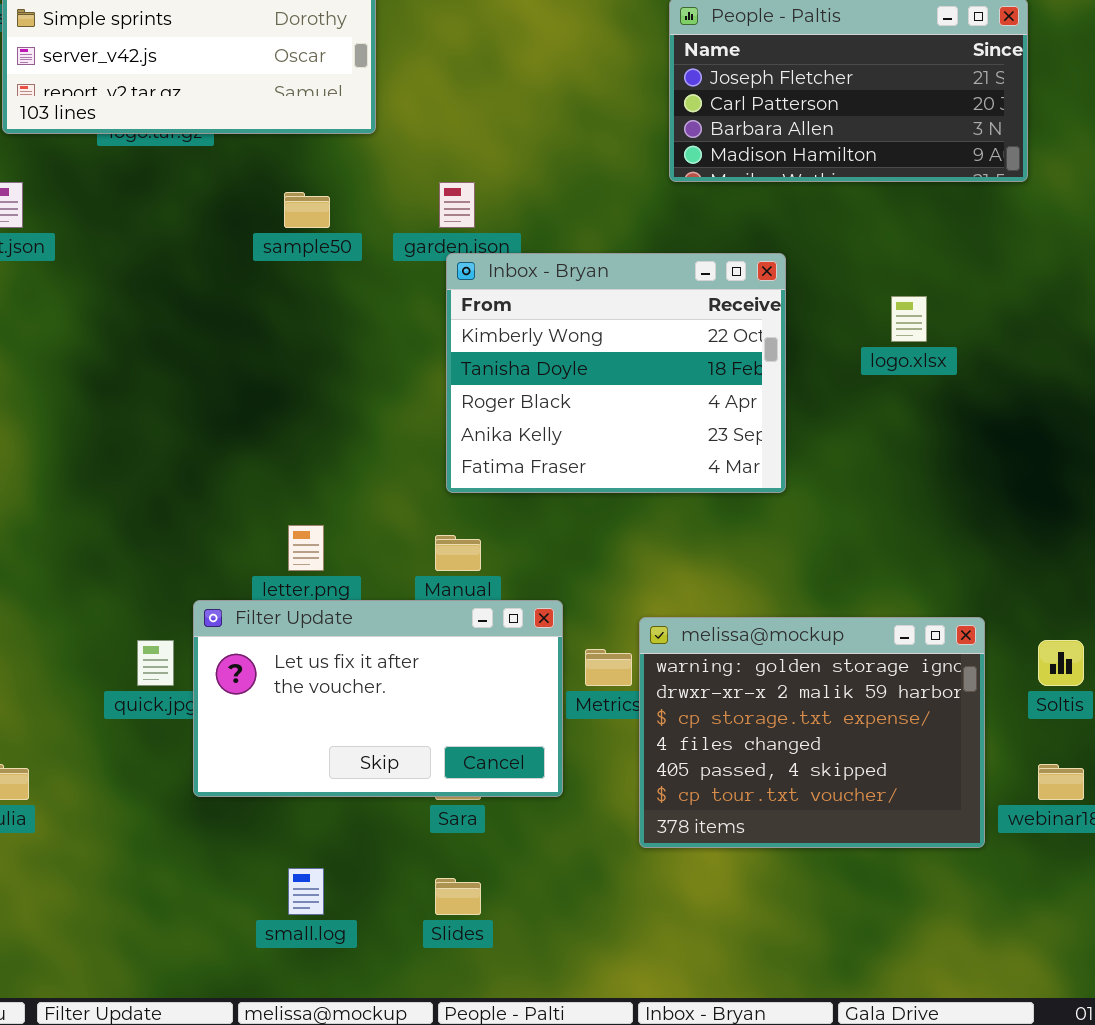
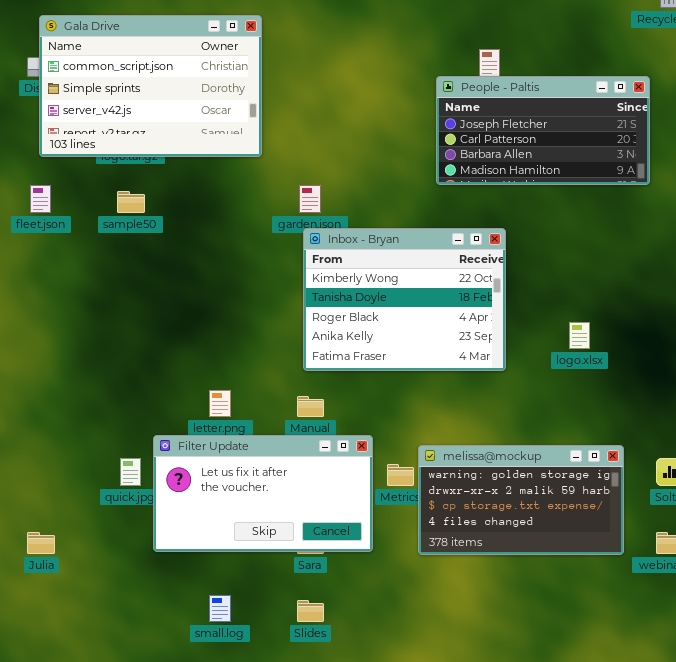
sample50: [284,192,330,228] -> [117,191,145,213], moved
logo.xlsx: [891,296,927,342] -> [569,322,590,349], moved
melissa@mockup: [639,617,985,848] -> [418,445,624,555], resized

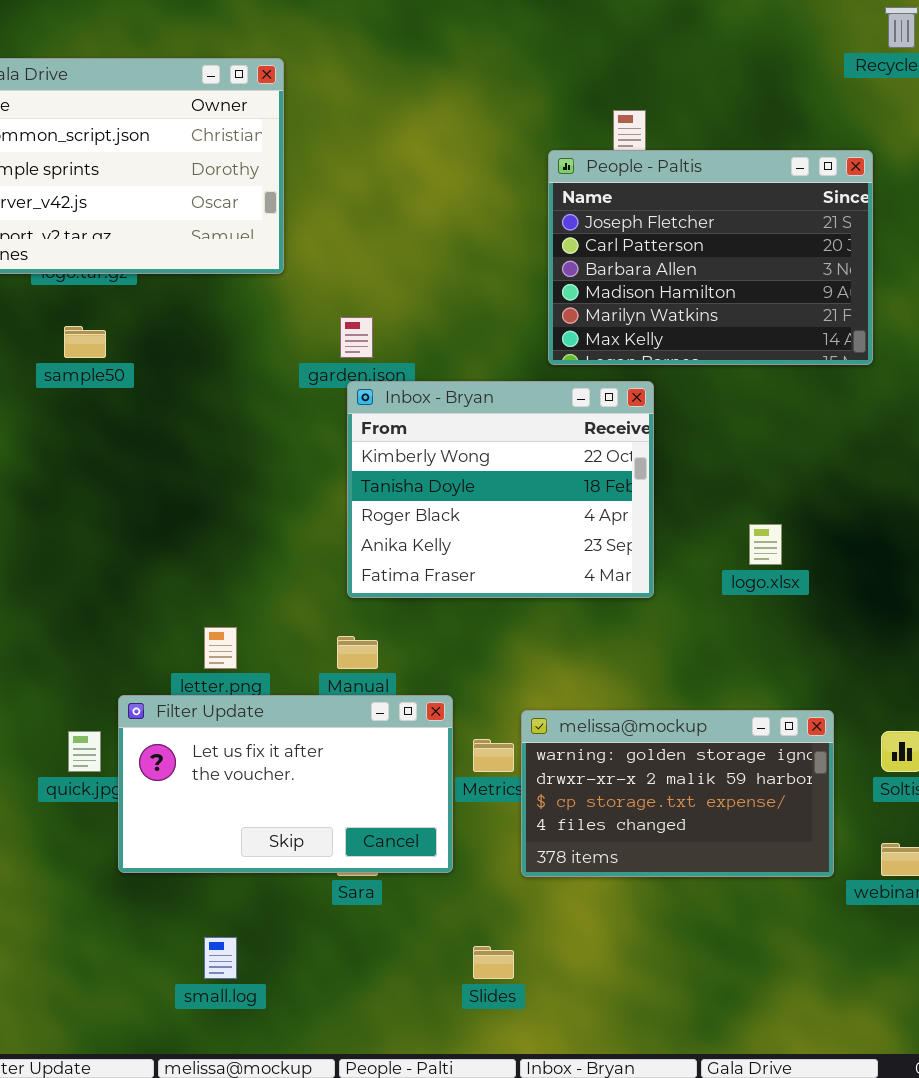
People - Paltis: [436,76,650,185] -> [548,150,873,365], resized
Slides: [297,600,324,622] -> [473,946,514,979], moved

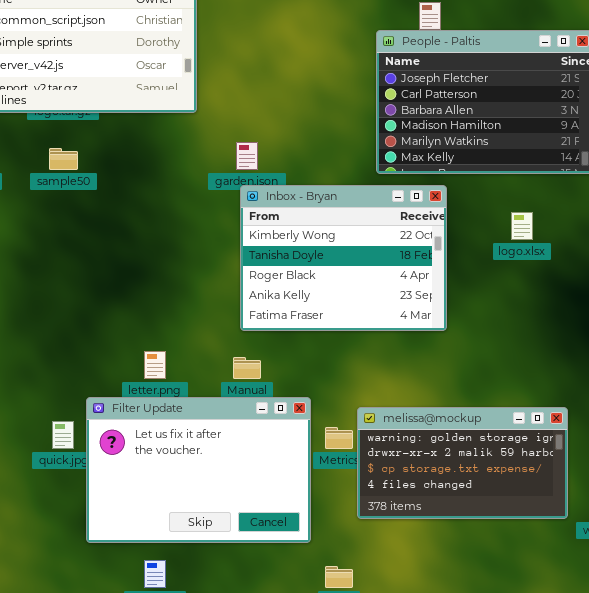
logo.xlsx: [749,524,782,565] -> [511,212,533,240], moved
Filter Update: [118,695,453,873] -> [86,397,311,543], resized

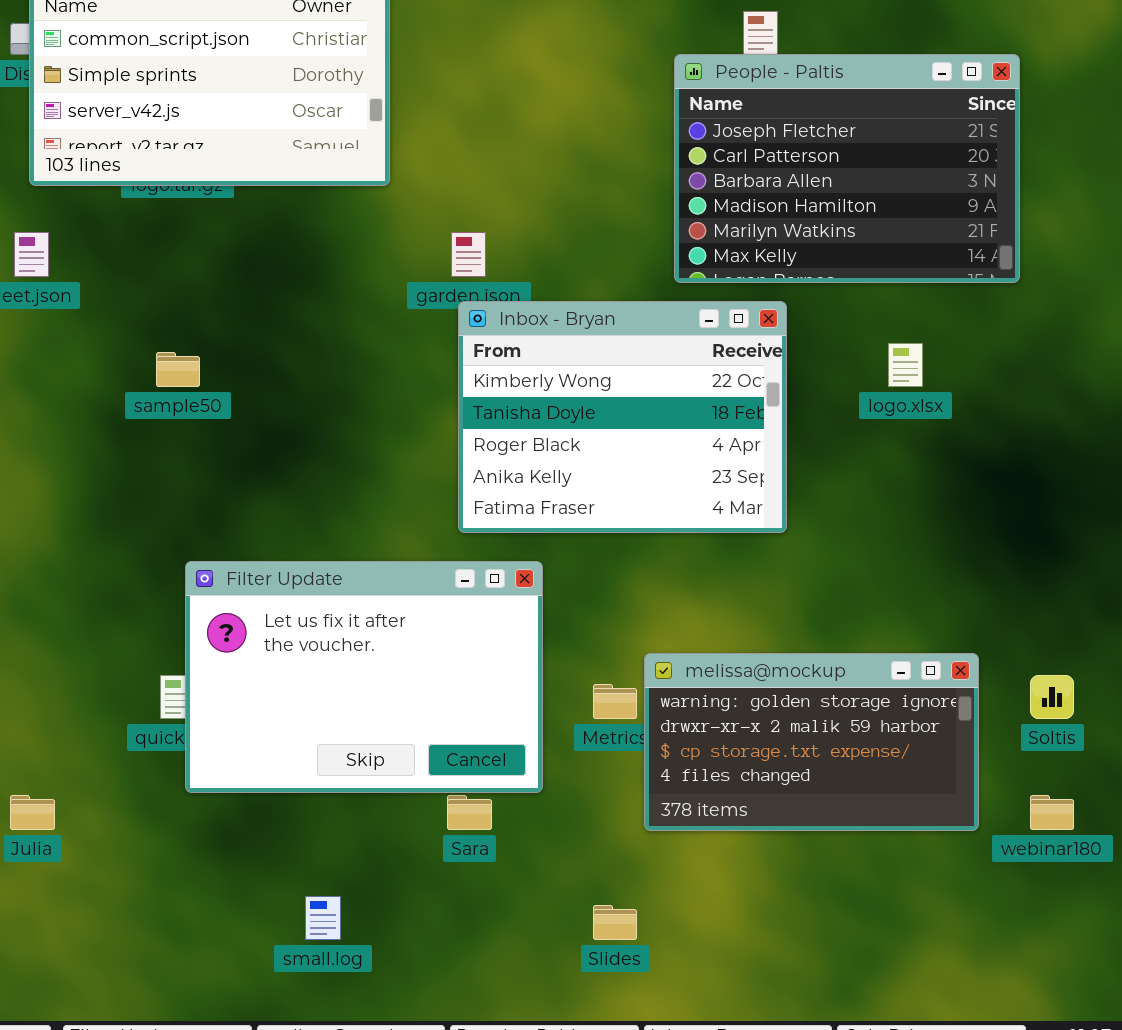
sample50: [49,148,78,170] -> [156,352,200,387], moved
Filter Update: [86,397,311,543] -> [185,561,543,793], moved

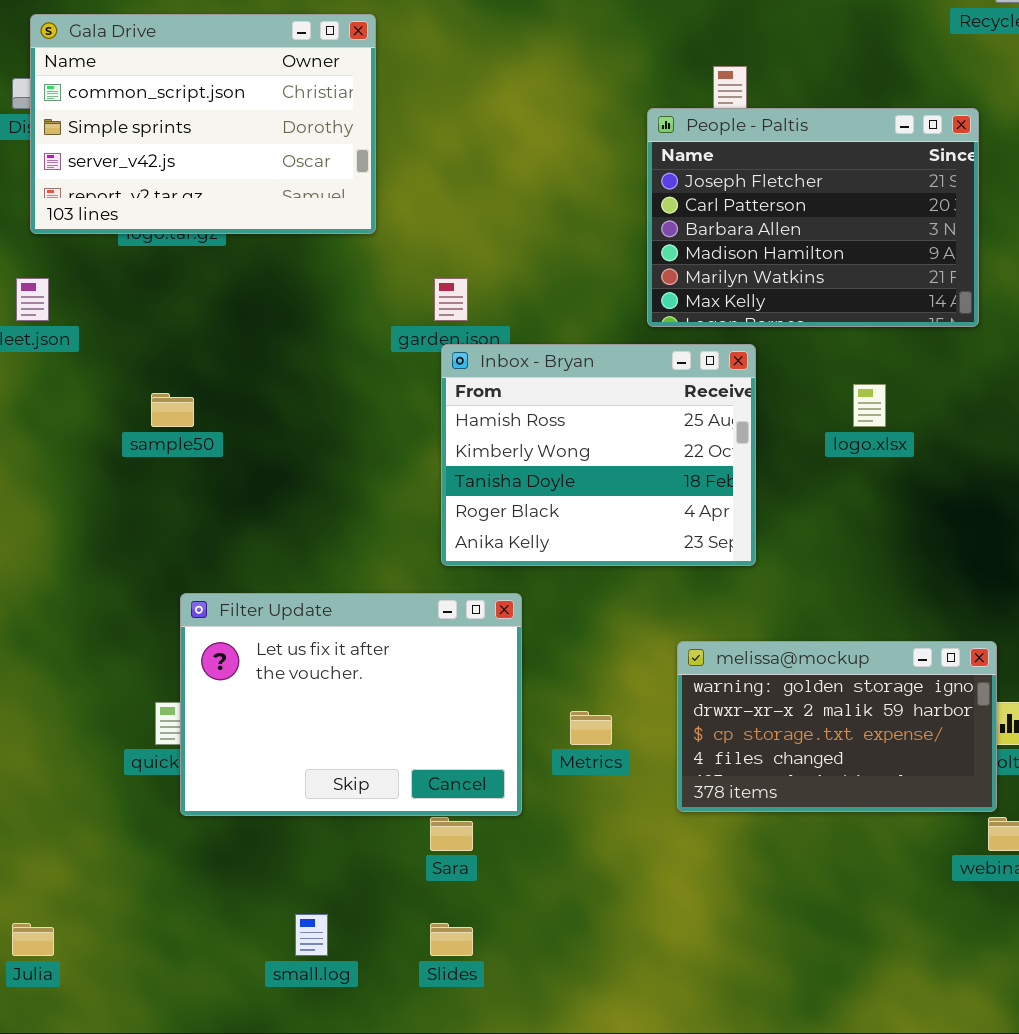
Inbox - Bryan: [458,301,787,533] -> [441,344,756,566], scrolled up 1 row
melissa@mockup: [644,653,979,831] -> [677,641,997,812], moved
Julia: [10,795,55,830] -> [12,923,54,956], moved
Slides: [593,905,637,940] -> [430,923,473,956], moved

